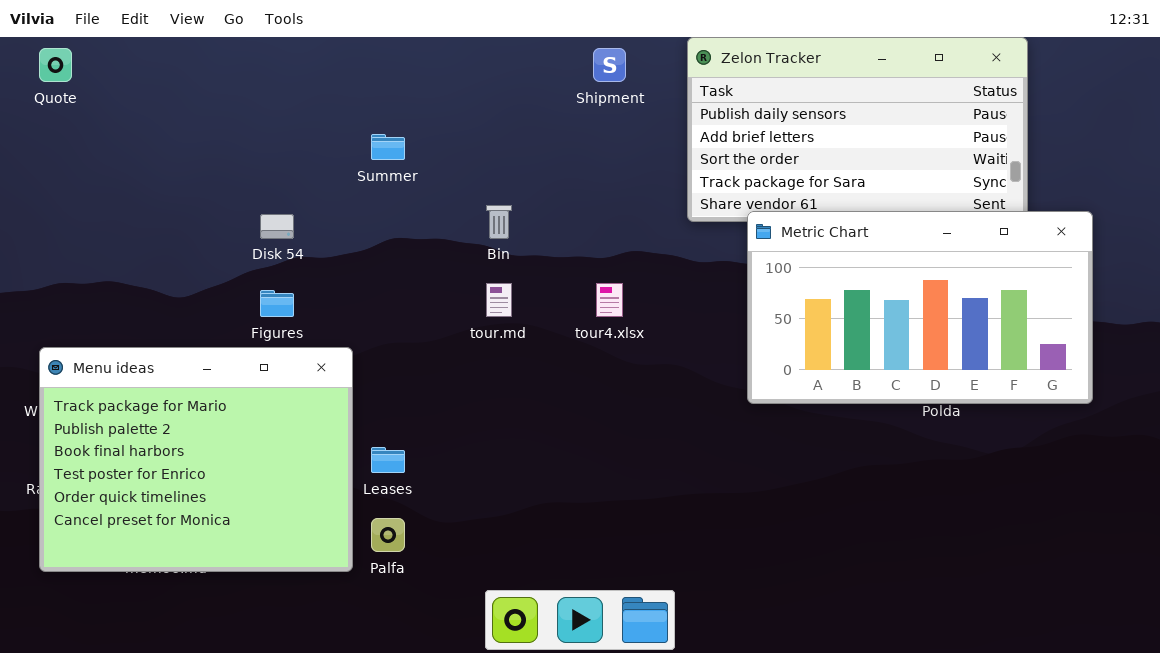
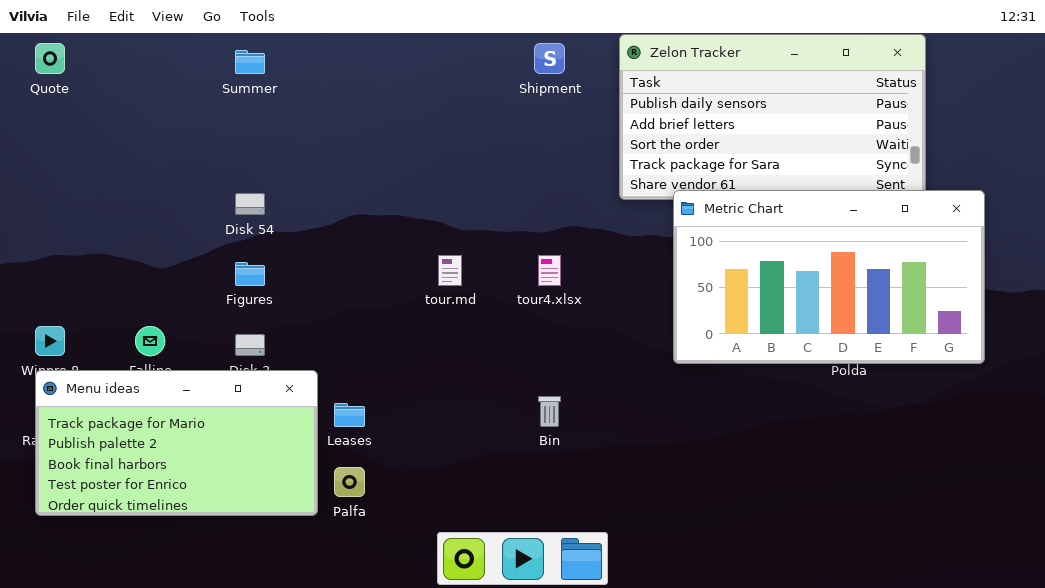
Summer: [371,134,405,160] -> [235,50,265,74], moved
Bin: [486,205,512,239] -> [538,396,561,427], moved
Menu ideas: [39,347,353,572] -> [35,370,318,516], resized

